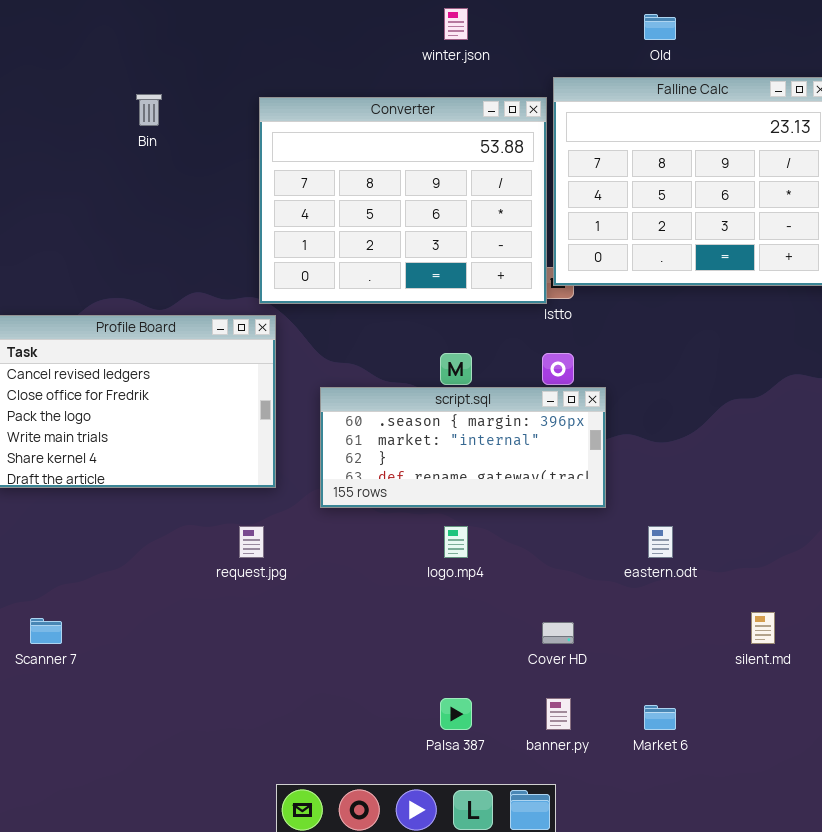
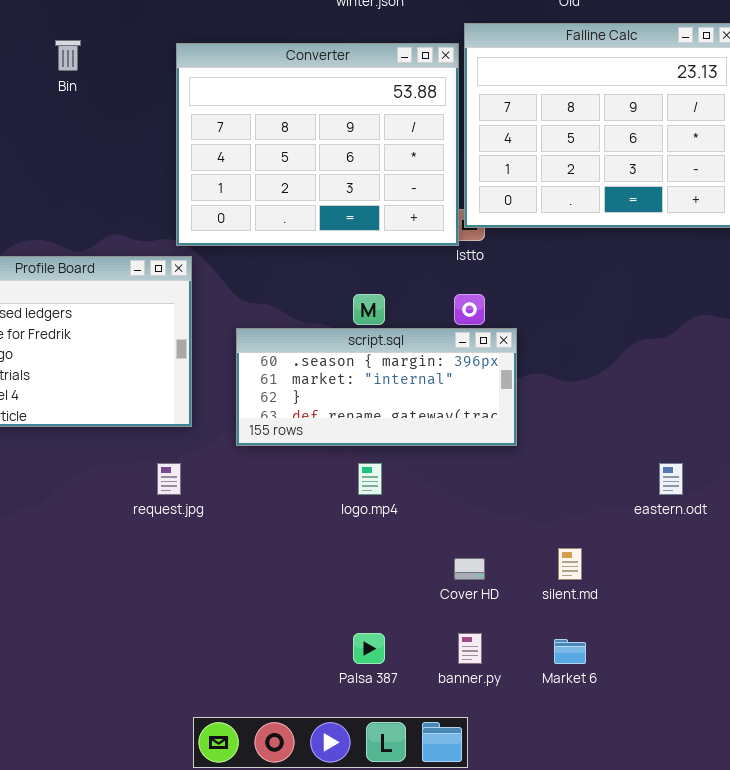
eastern.odt: [648,526,673,558] -> [659,463,683,495], moved
silent.md: [751,612,775,644] -> [558,548,582,580], moved

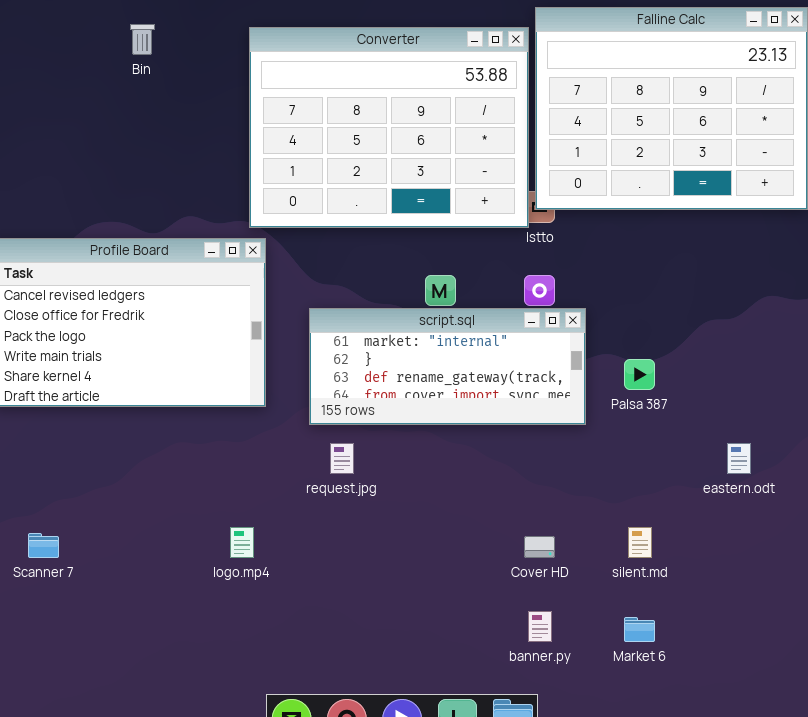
script.sql: [236,328,517,446] -> [309,308,586,425], scrolled down 1 row
request.jpg: [157,463,181,495] -> [330,443,354,474], moved
logo.mp4: [358,463,382,495] -> [230,527,254,558], moved
Palsa 387: [353,633,385,664] -> [624,359,655,390], moved

